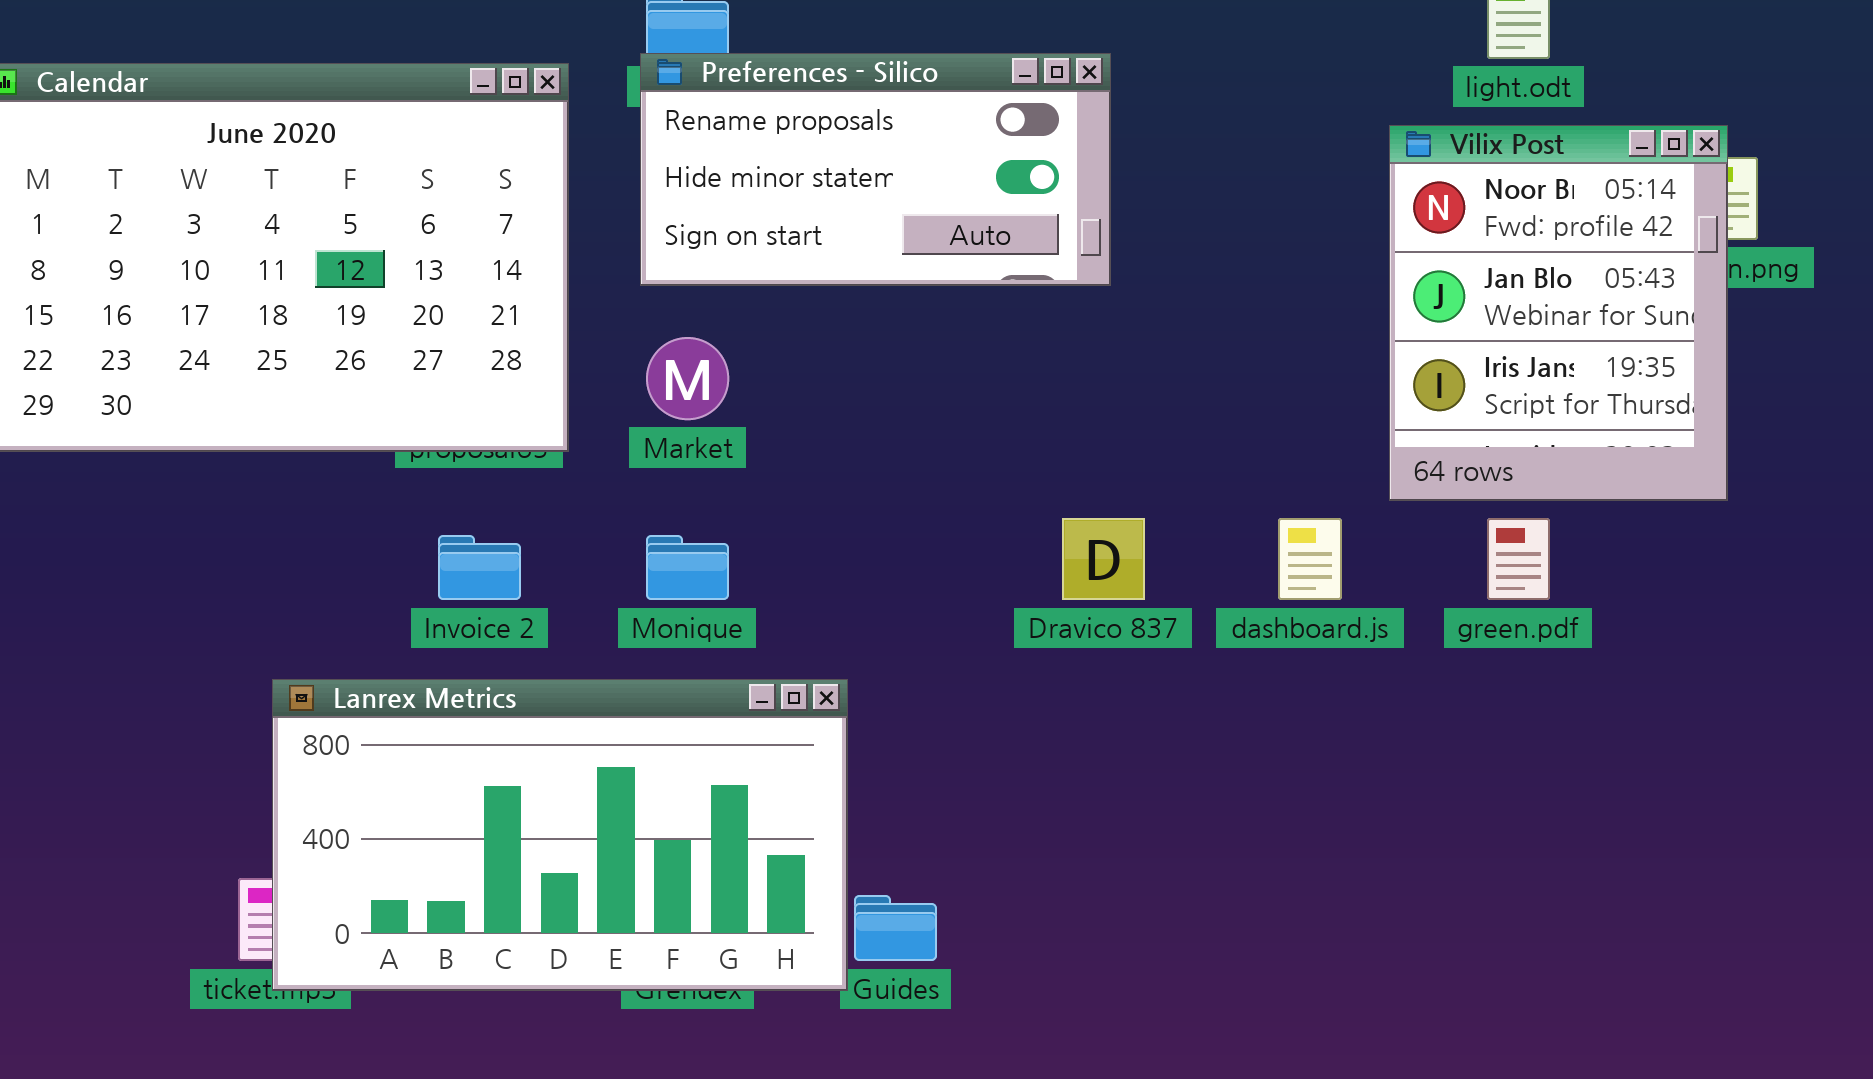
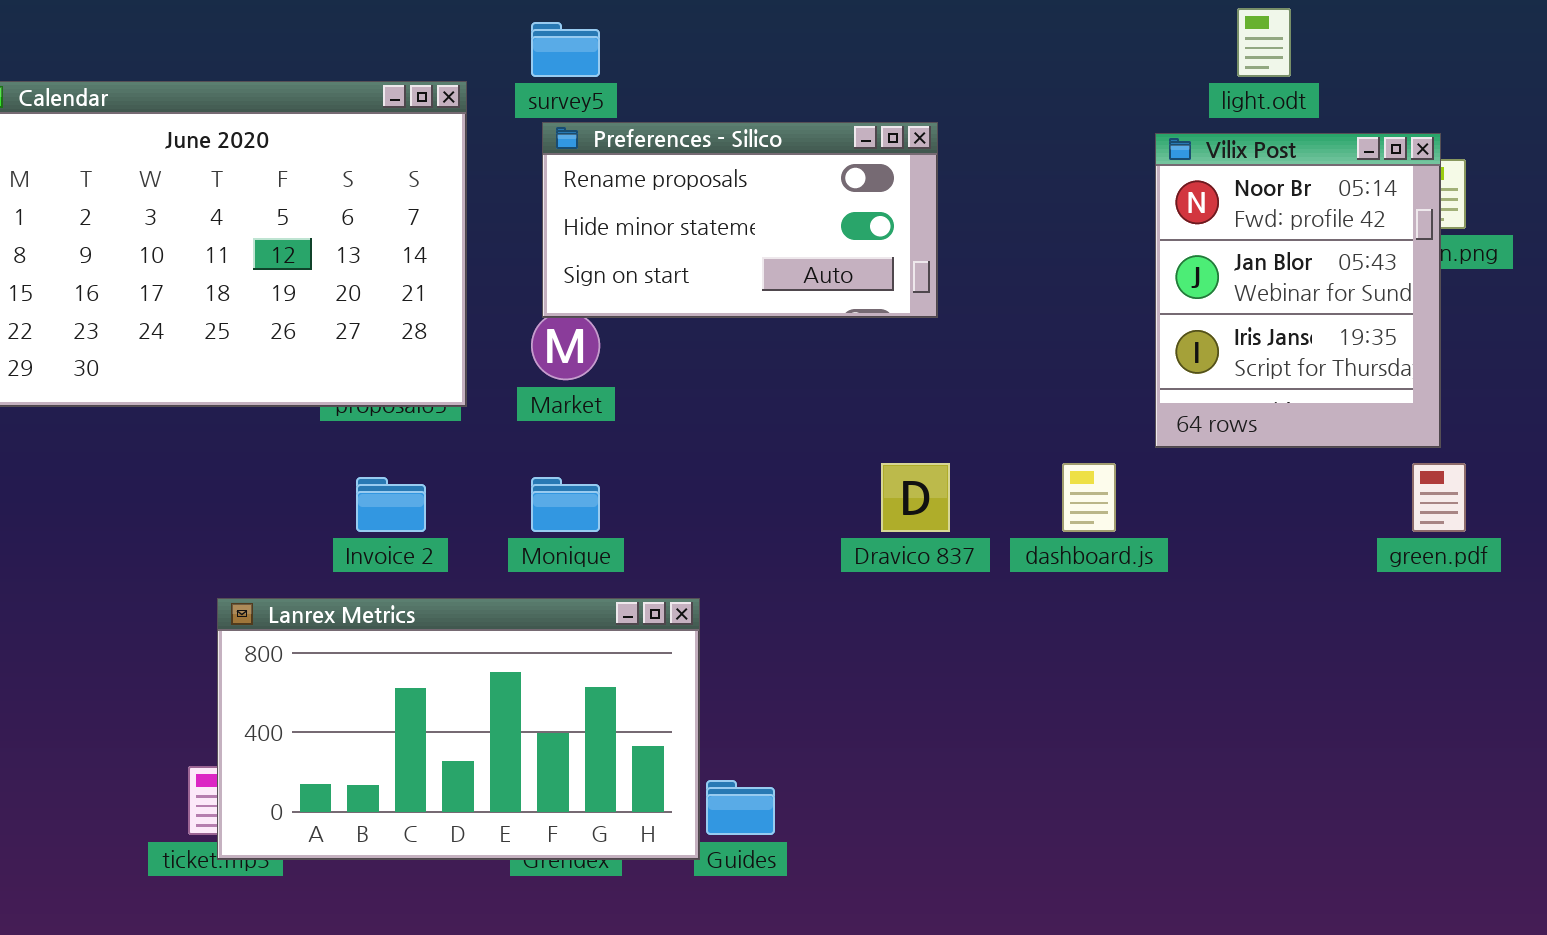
Preferences - Silico: [640,53,1111,286] -> [542,122,938,318], moved
green.pdf: [1487,518,1550,600] -> [1412,463,1466,532], moved

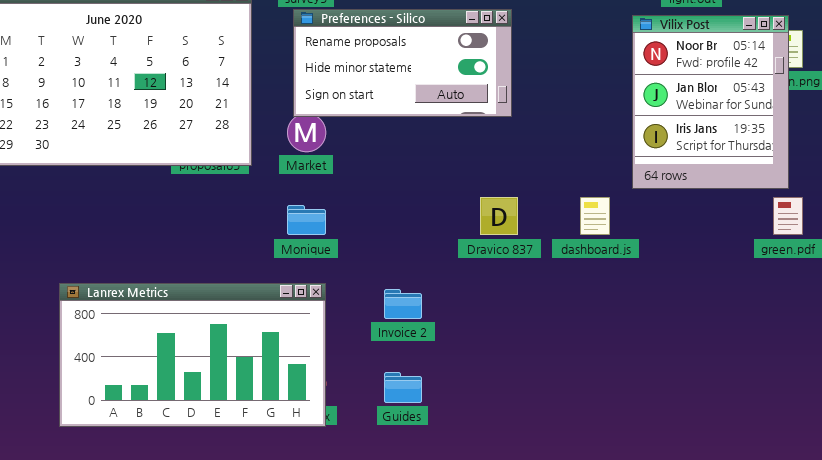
Invoice 2: [356,477,426,532] -> [384,289,422,319], moved
Lanrex Metrics: [217,598,700,860] -> [59,283,326,427], moved

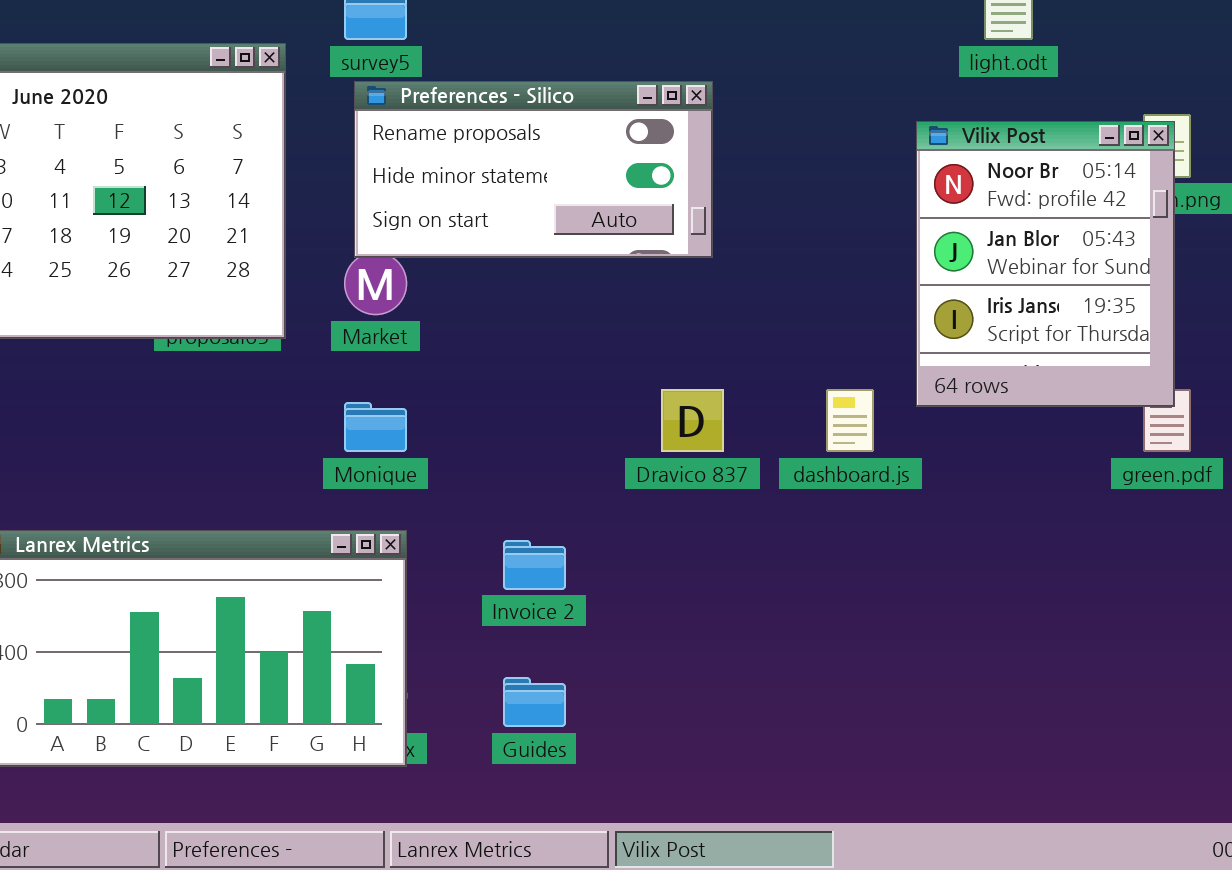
Vilix Post: [632,15,789,189] -> [916,121,1175,407], moved

